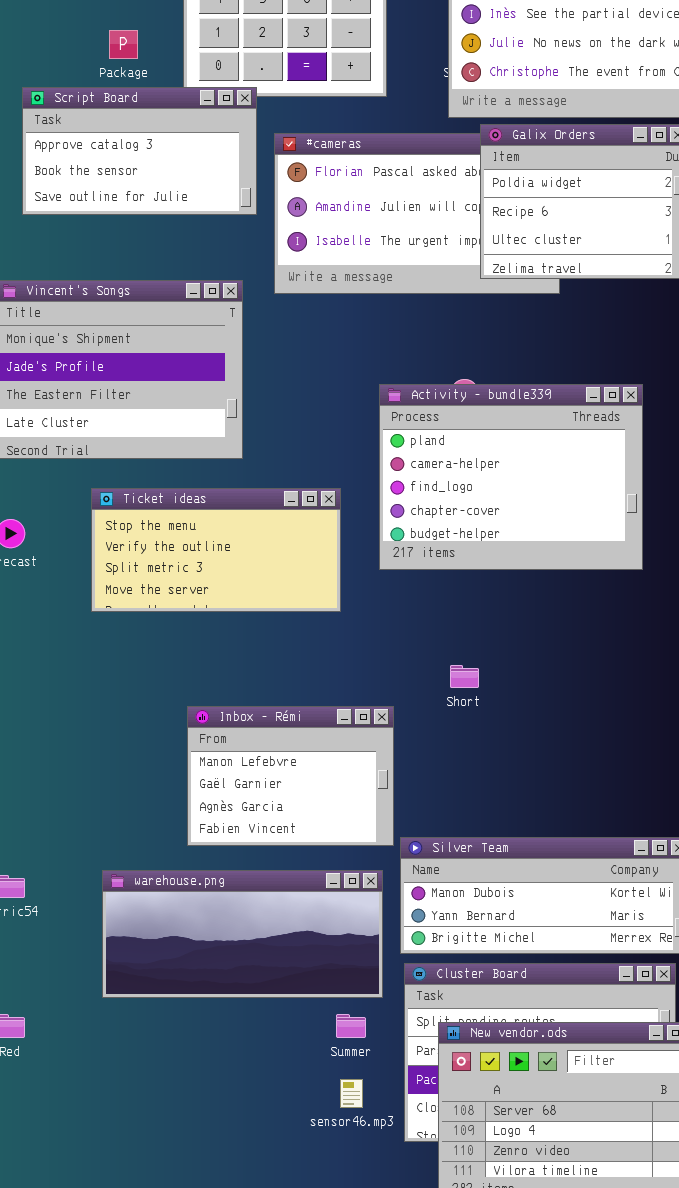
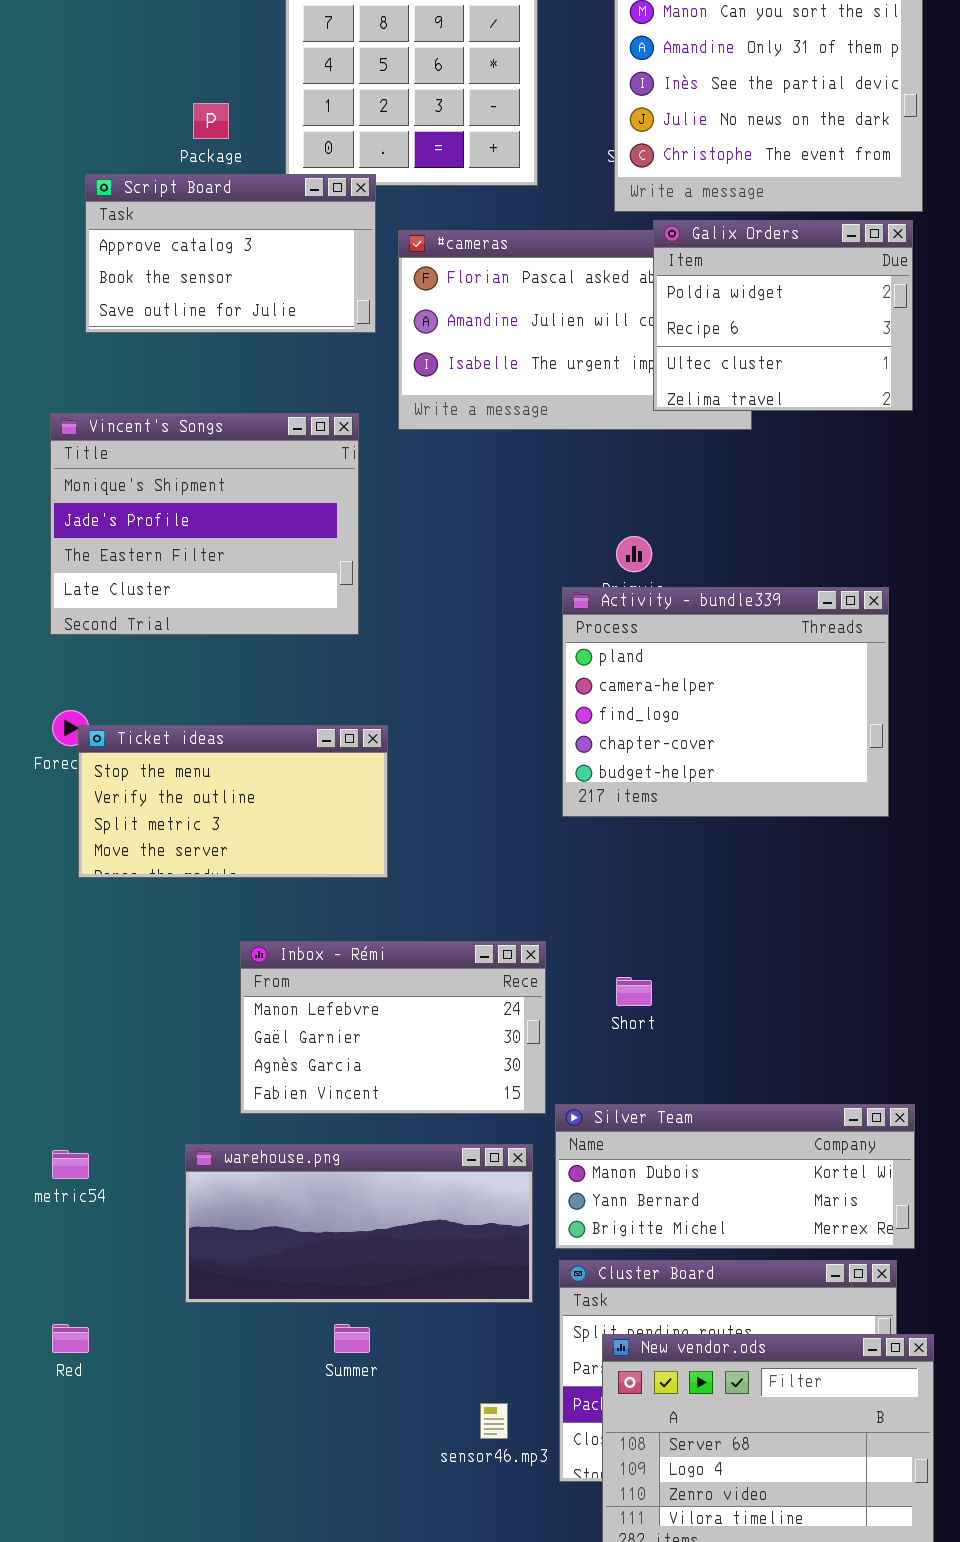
Activity - bundle339: [379,384,643,570] -> [562,587,889,817], moved
Ticket ideas: [91,488,341,612] -> [78,725,388,878], moved
Short: [450,665,479,688] -> [616,977,652,1006], moved
Inbox - Rémi: [187,706,394,846] -> [240,941,546,1114], resized
Summer: [336,1014,366,1038] -> [334,1324,370,1353], moved

